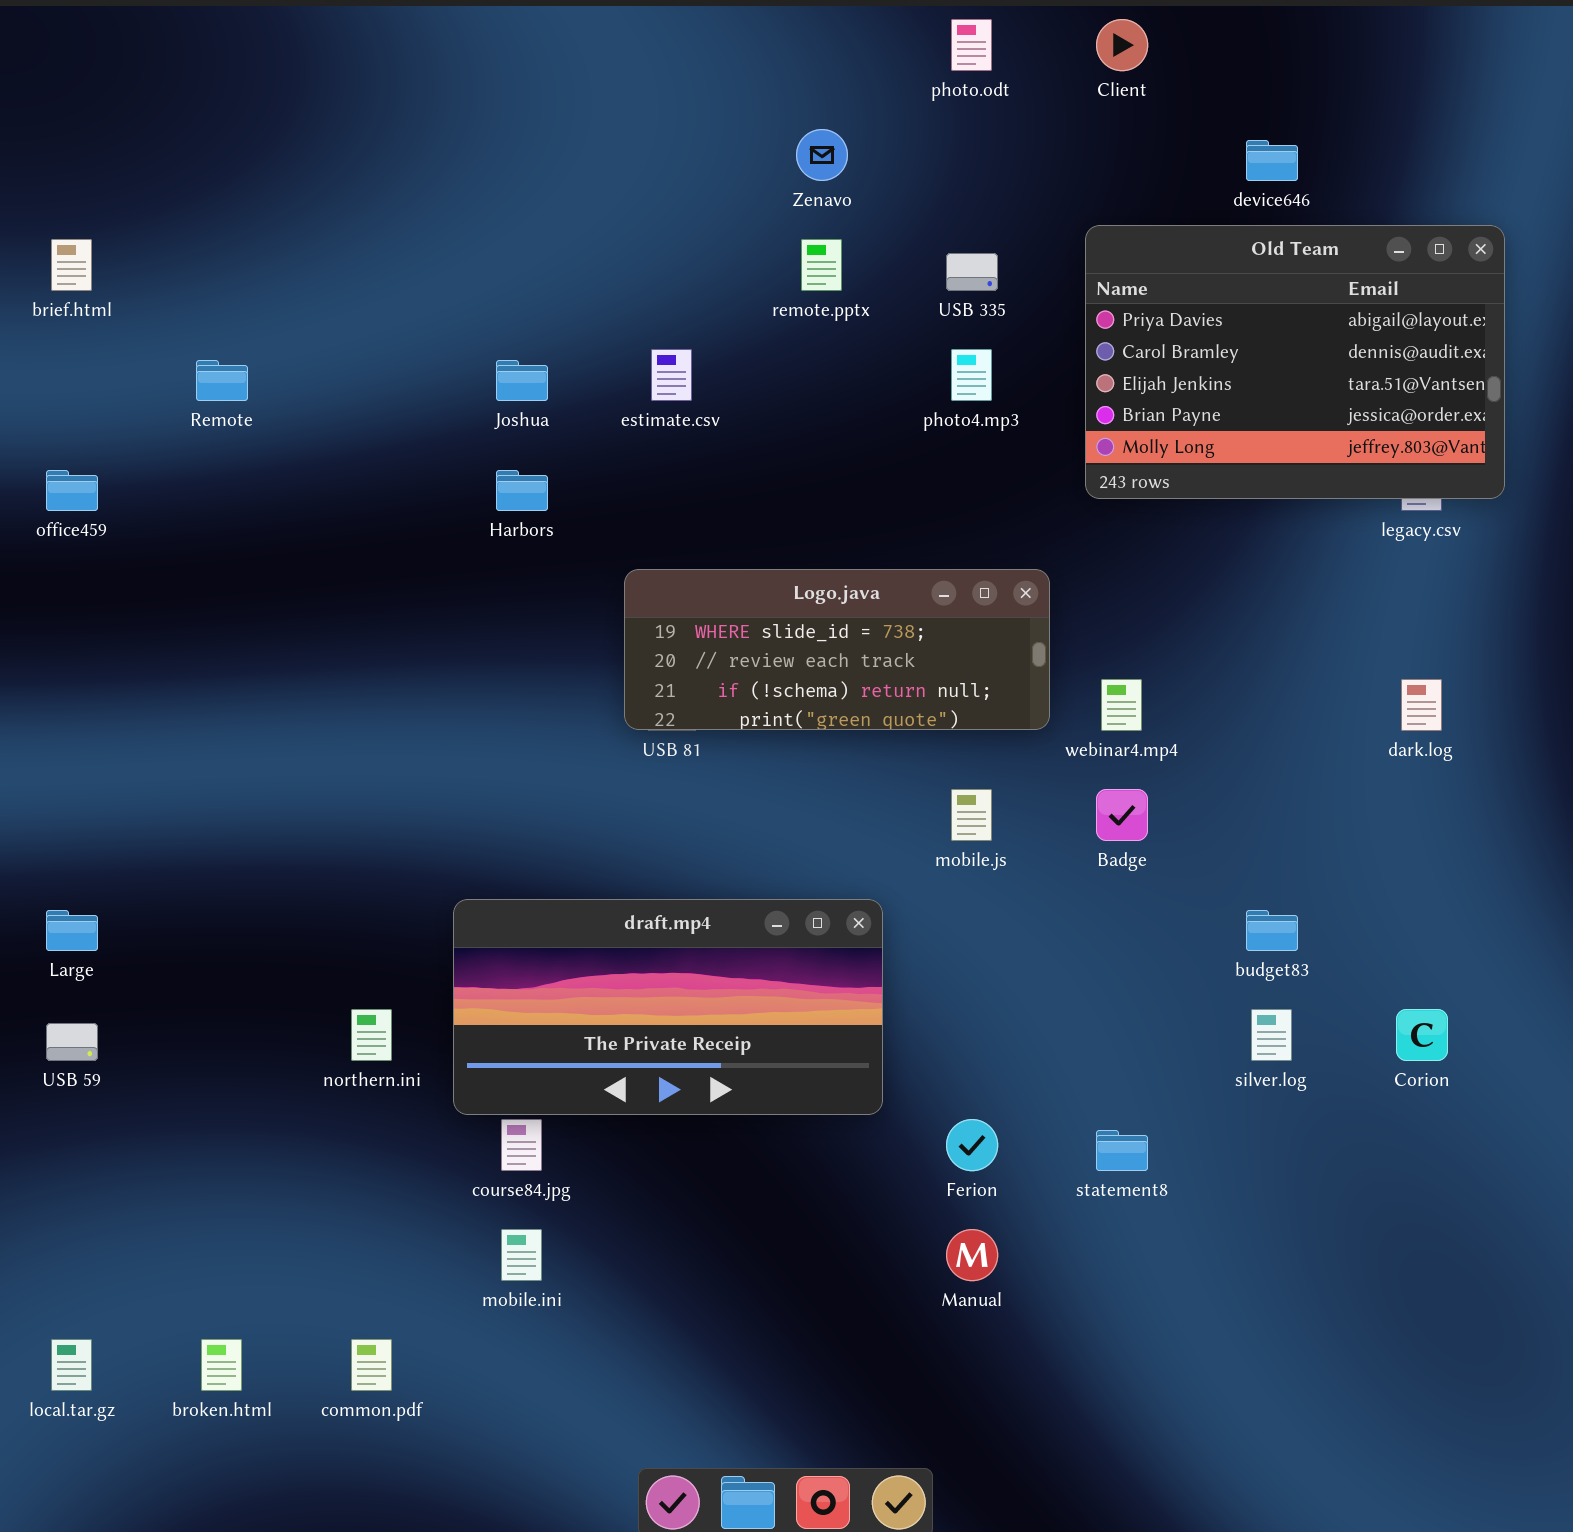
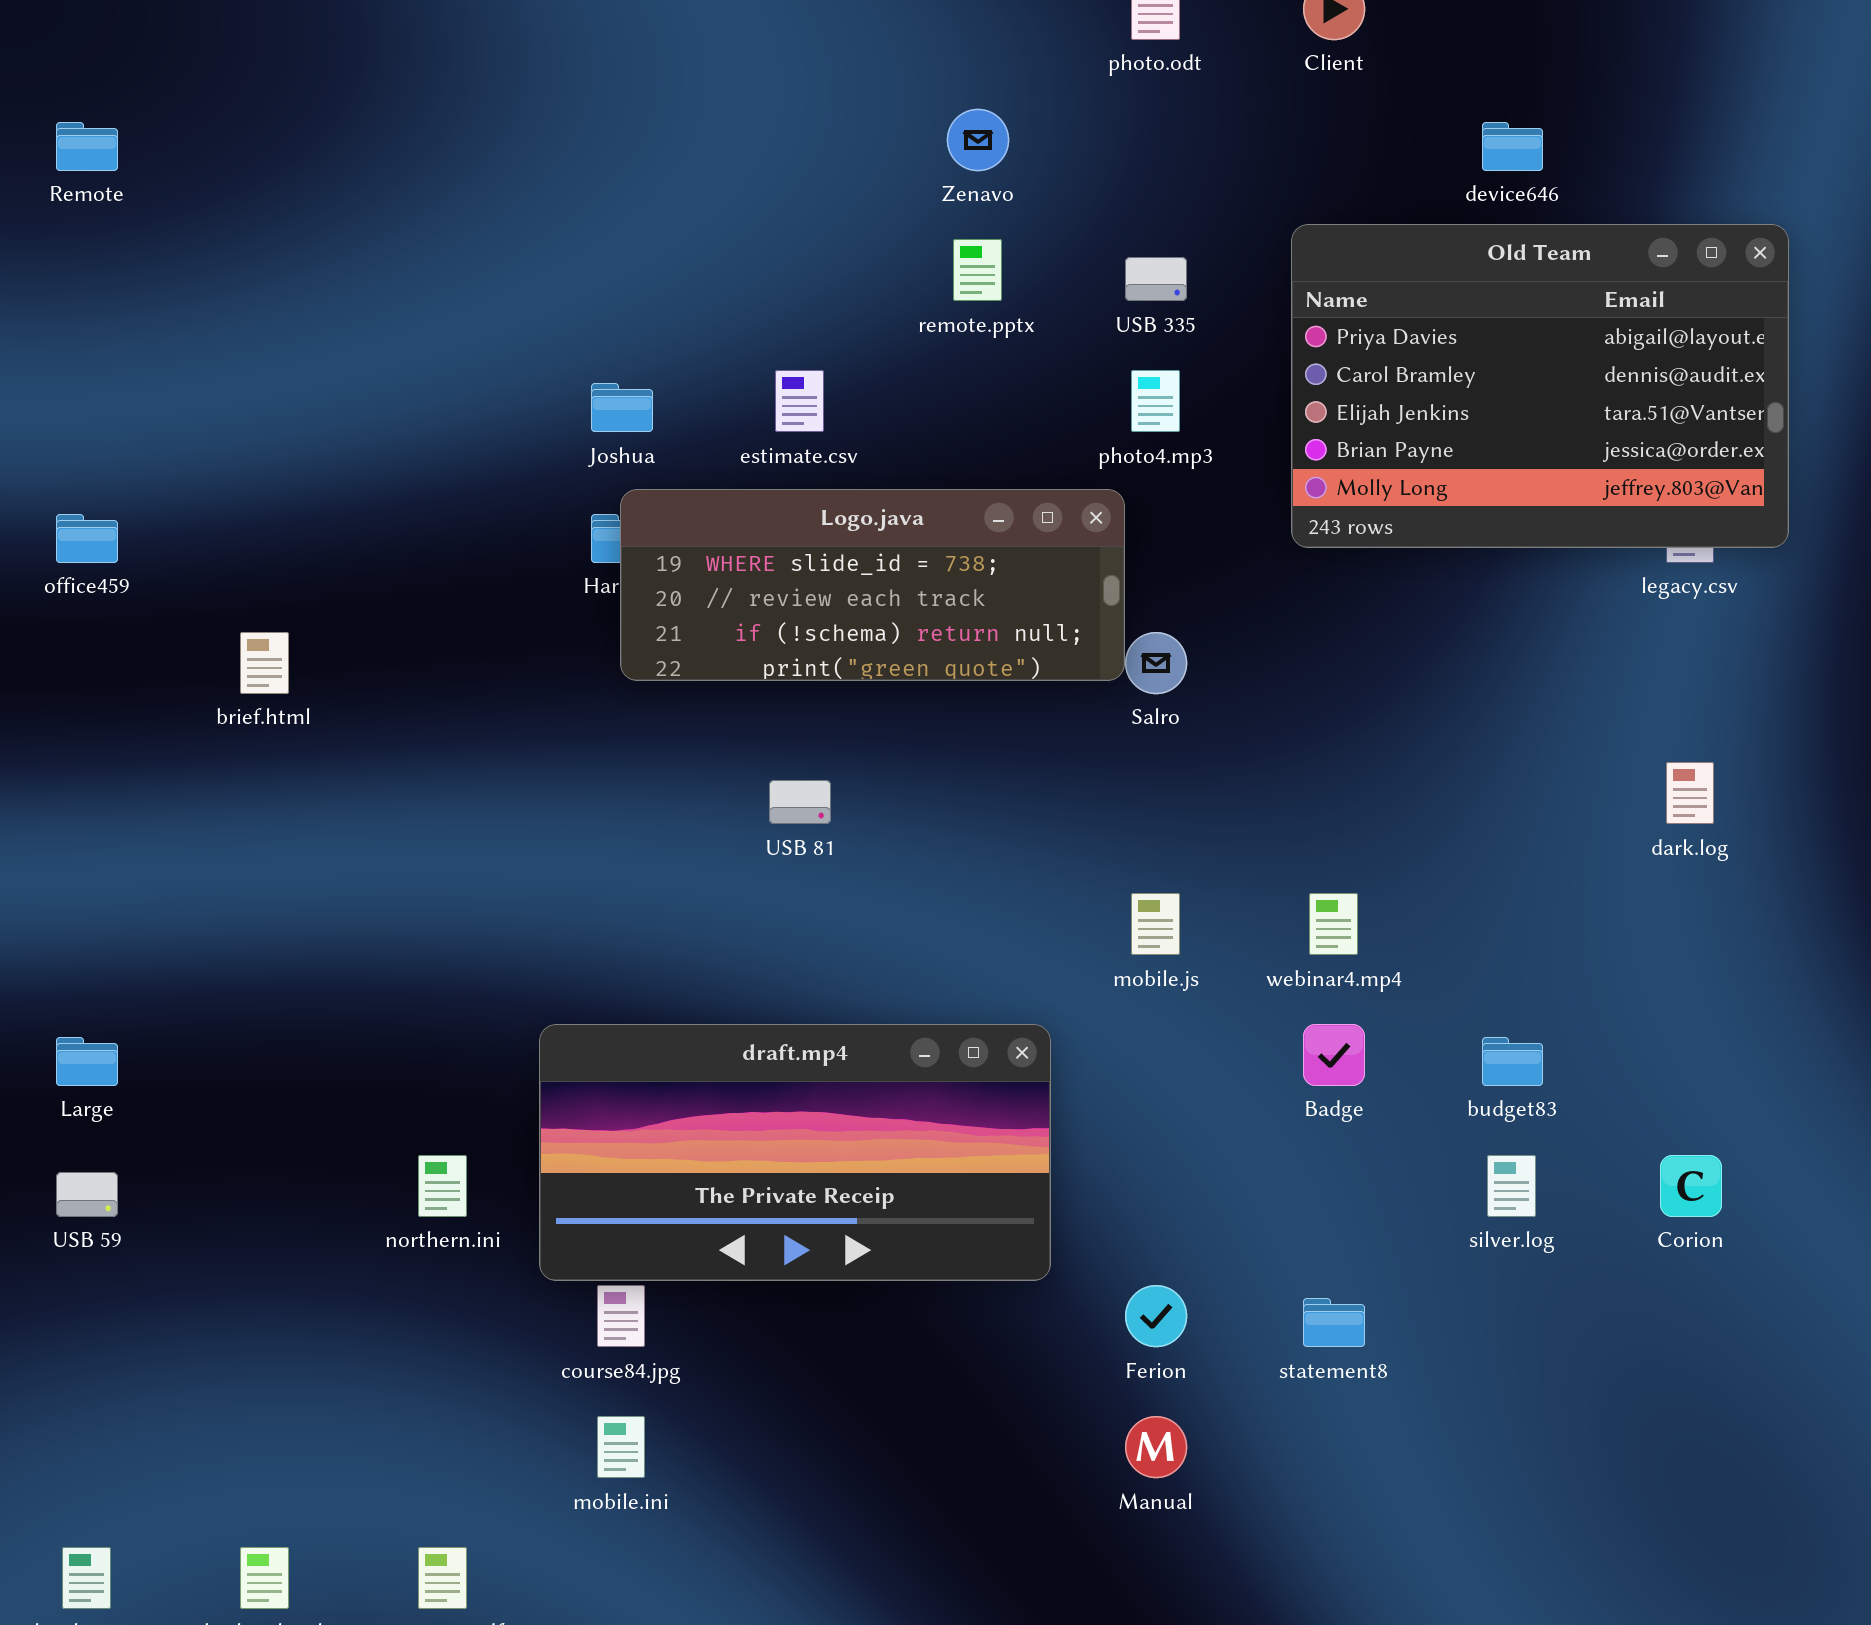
brief.html: [51,239,92,291] -> [240,632,289,694], moved
Remote: [196,360,248,401] -> [56,122,118,171], moved
Logo.java: [624,569,1050,730] -> [620,489,1125,681], moved
webinar4.mp4: [1101,679,1142,731] -> [1309,893,1358,955], moved
Badge: [1096,789,1148,841] -> [1303,1024,1365,1086], moved

